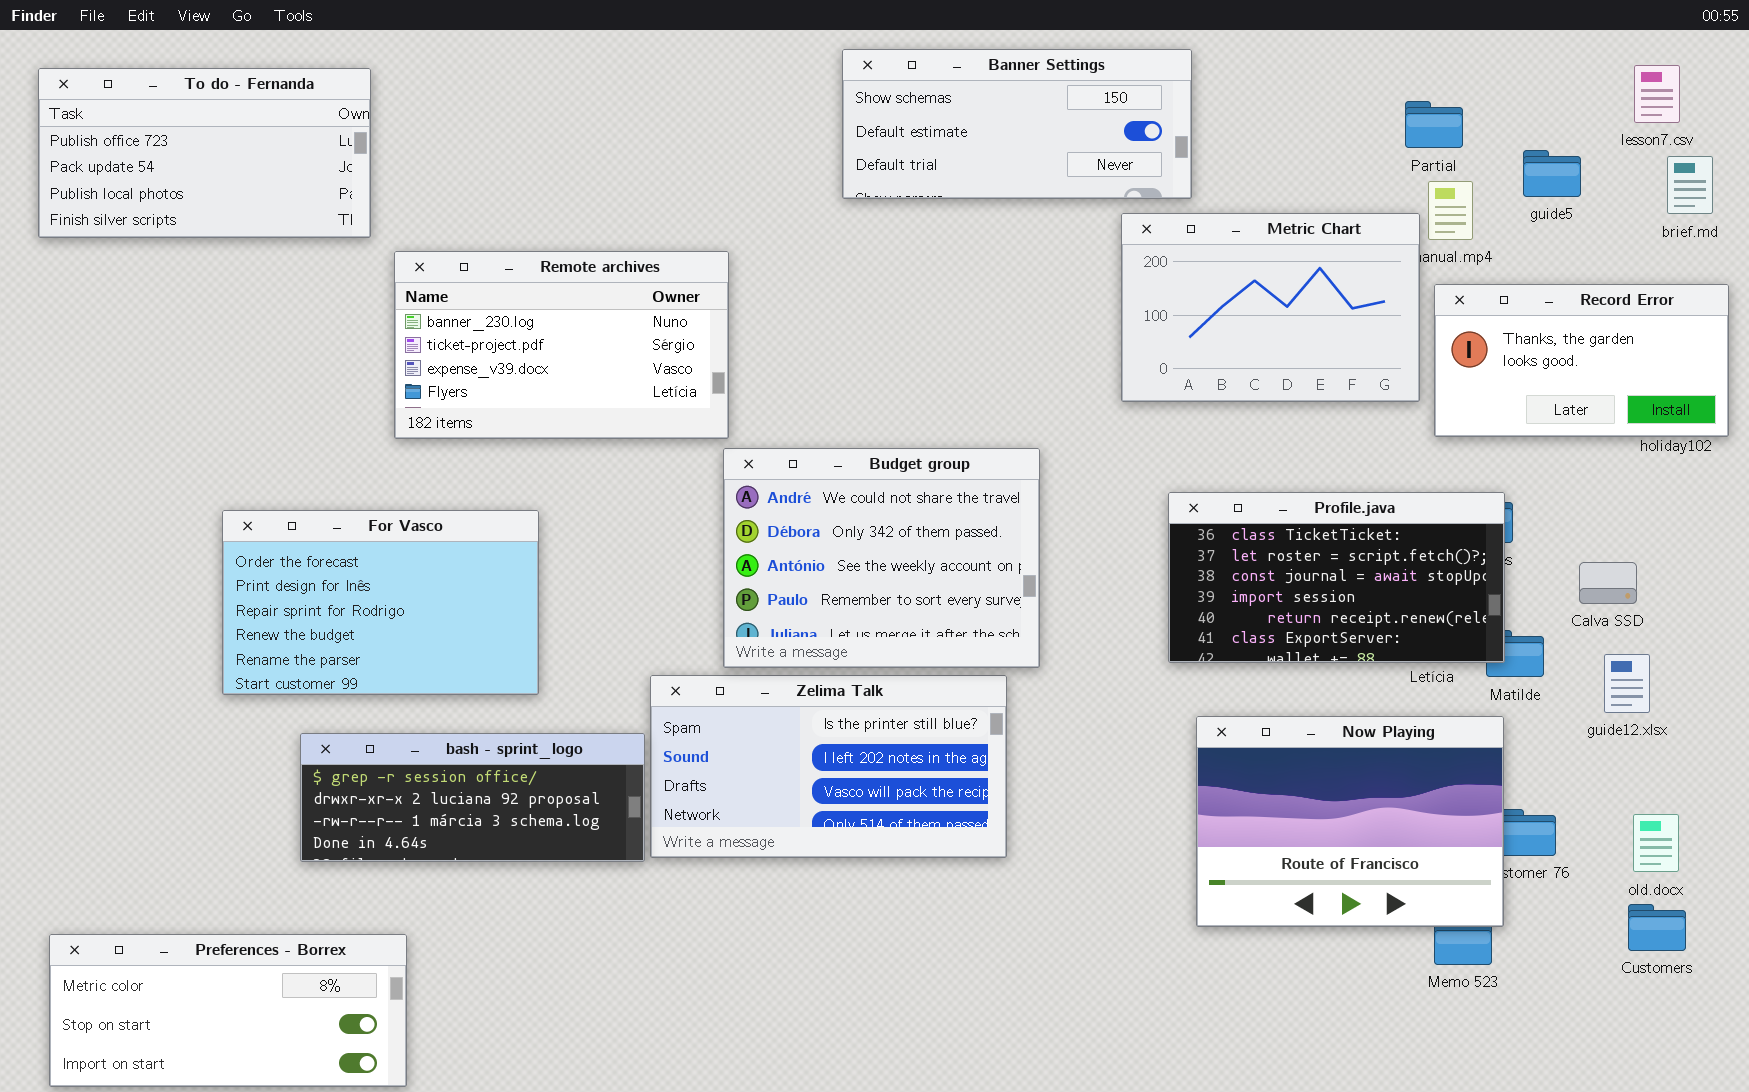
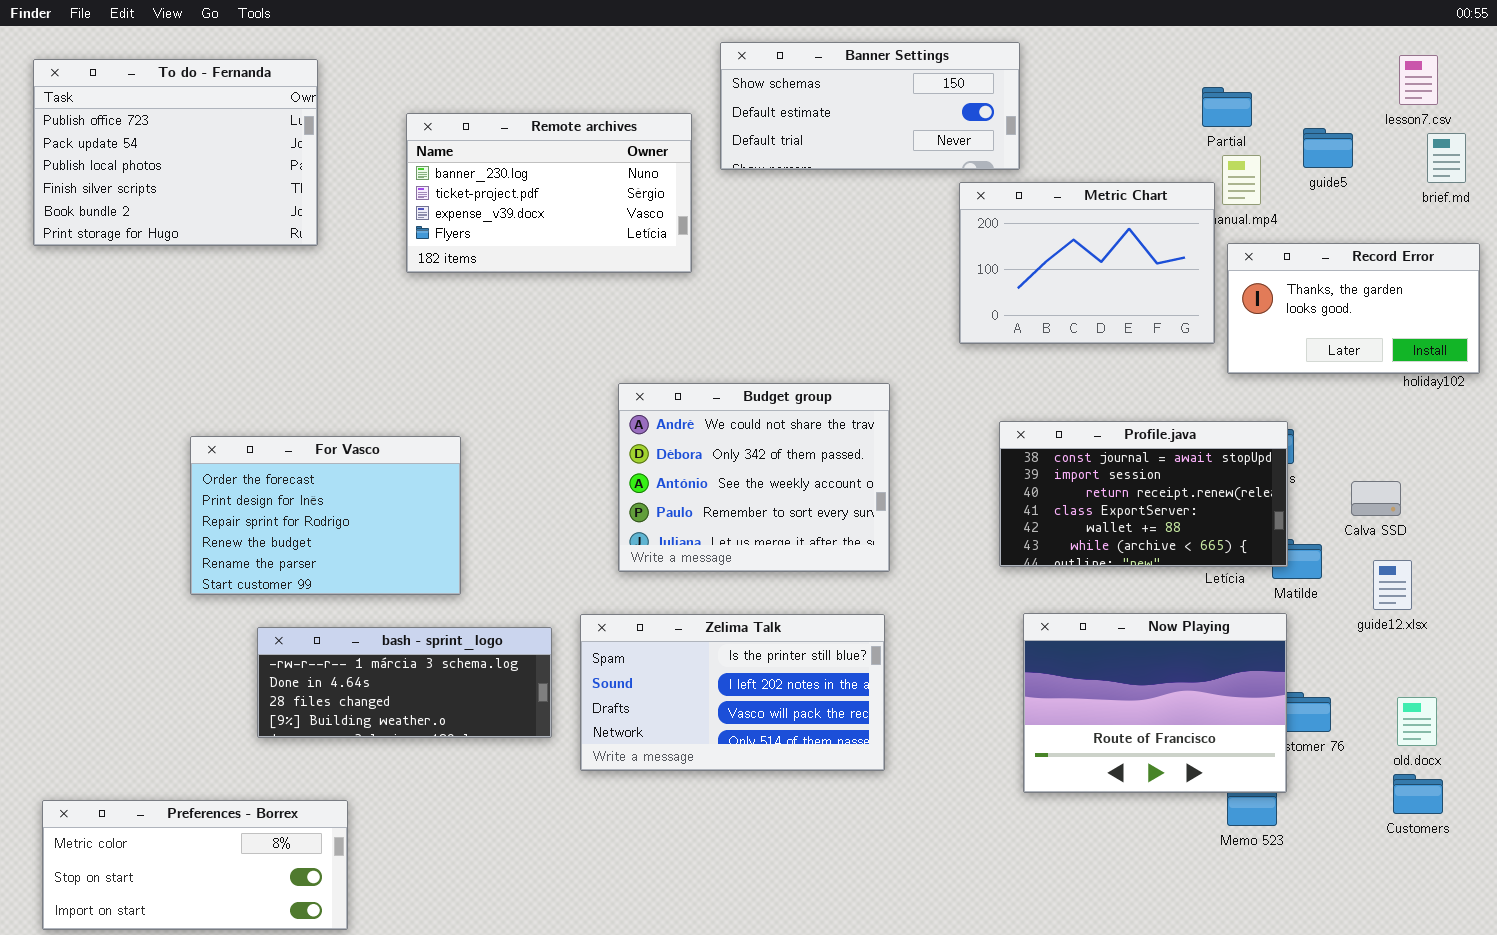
To do - Fernanda: [38,68,371,238] -> [33,59,318,246], resized
Remote archives: [394,251,729,439] -> [406,113,692,273], moved
Profile.java: [1168,492,1505,663] -> [999,421,1288,567], scrolled down 2 rows
Zelima Talk: [650,675,1007,858] -> [580,614,885,771], moved
bash - sprint_logo: [300,733,645,862] -> [257,627,552,738], scrolled down 2 rows

